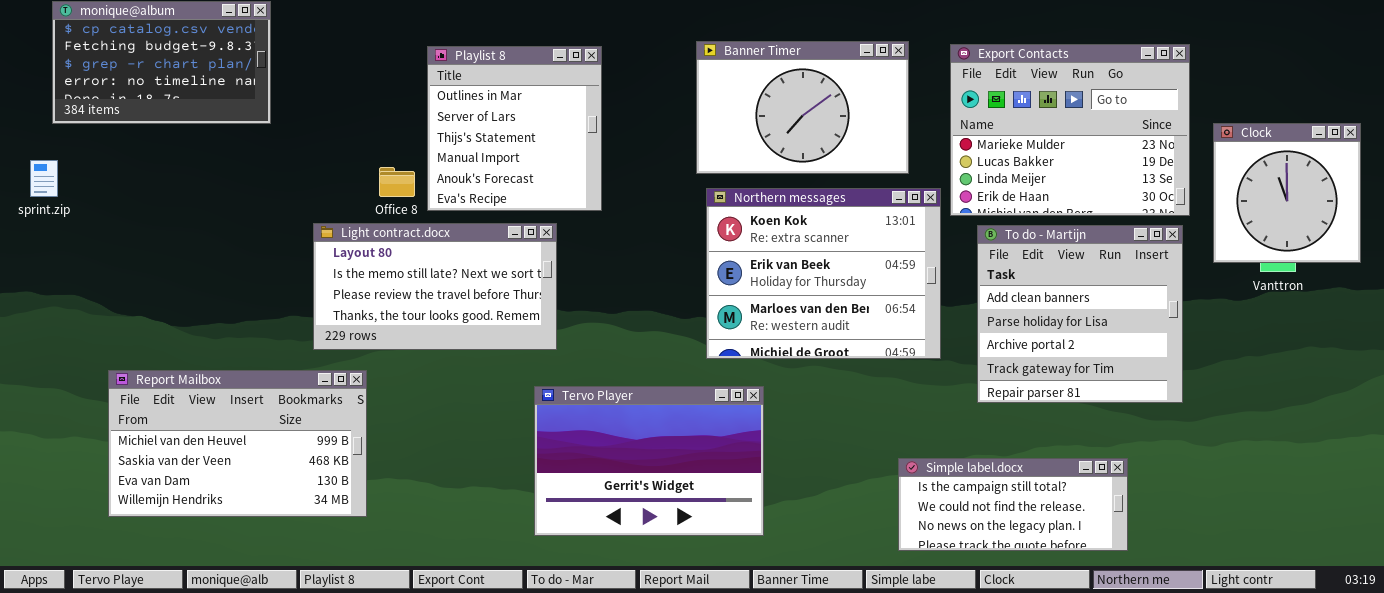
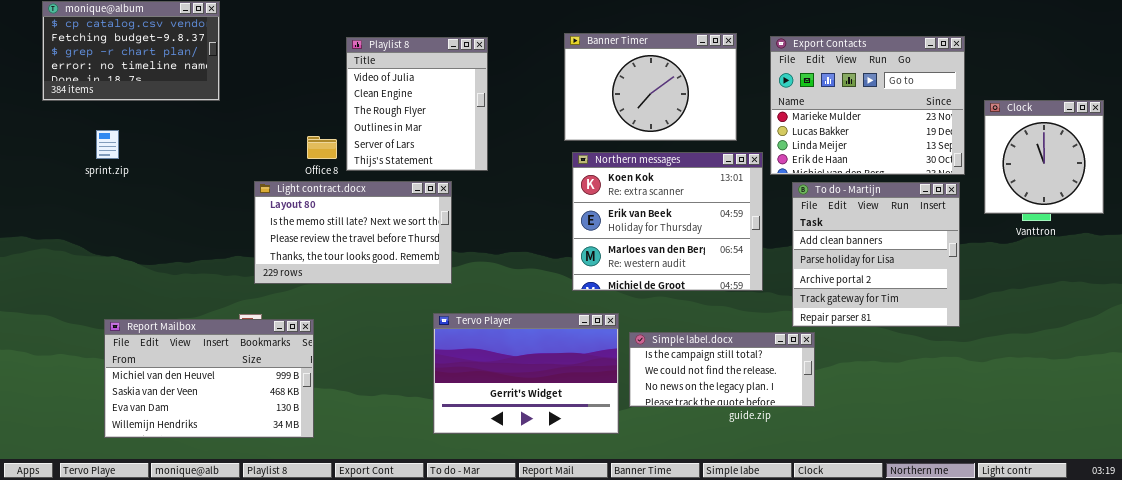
Playlist 8: [427,46,602,211] -> [346,37,488,171], scrolled up 3 rows
sprint.zip: [30,160,58,197] -> [96,130,119,159], moved
Report Mailbox: [108,370,367,517] -> [104,319,314,438], moved
Simple label.docx: [898,458,1128,551] -> [629,332,815,407], moved

